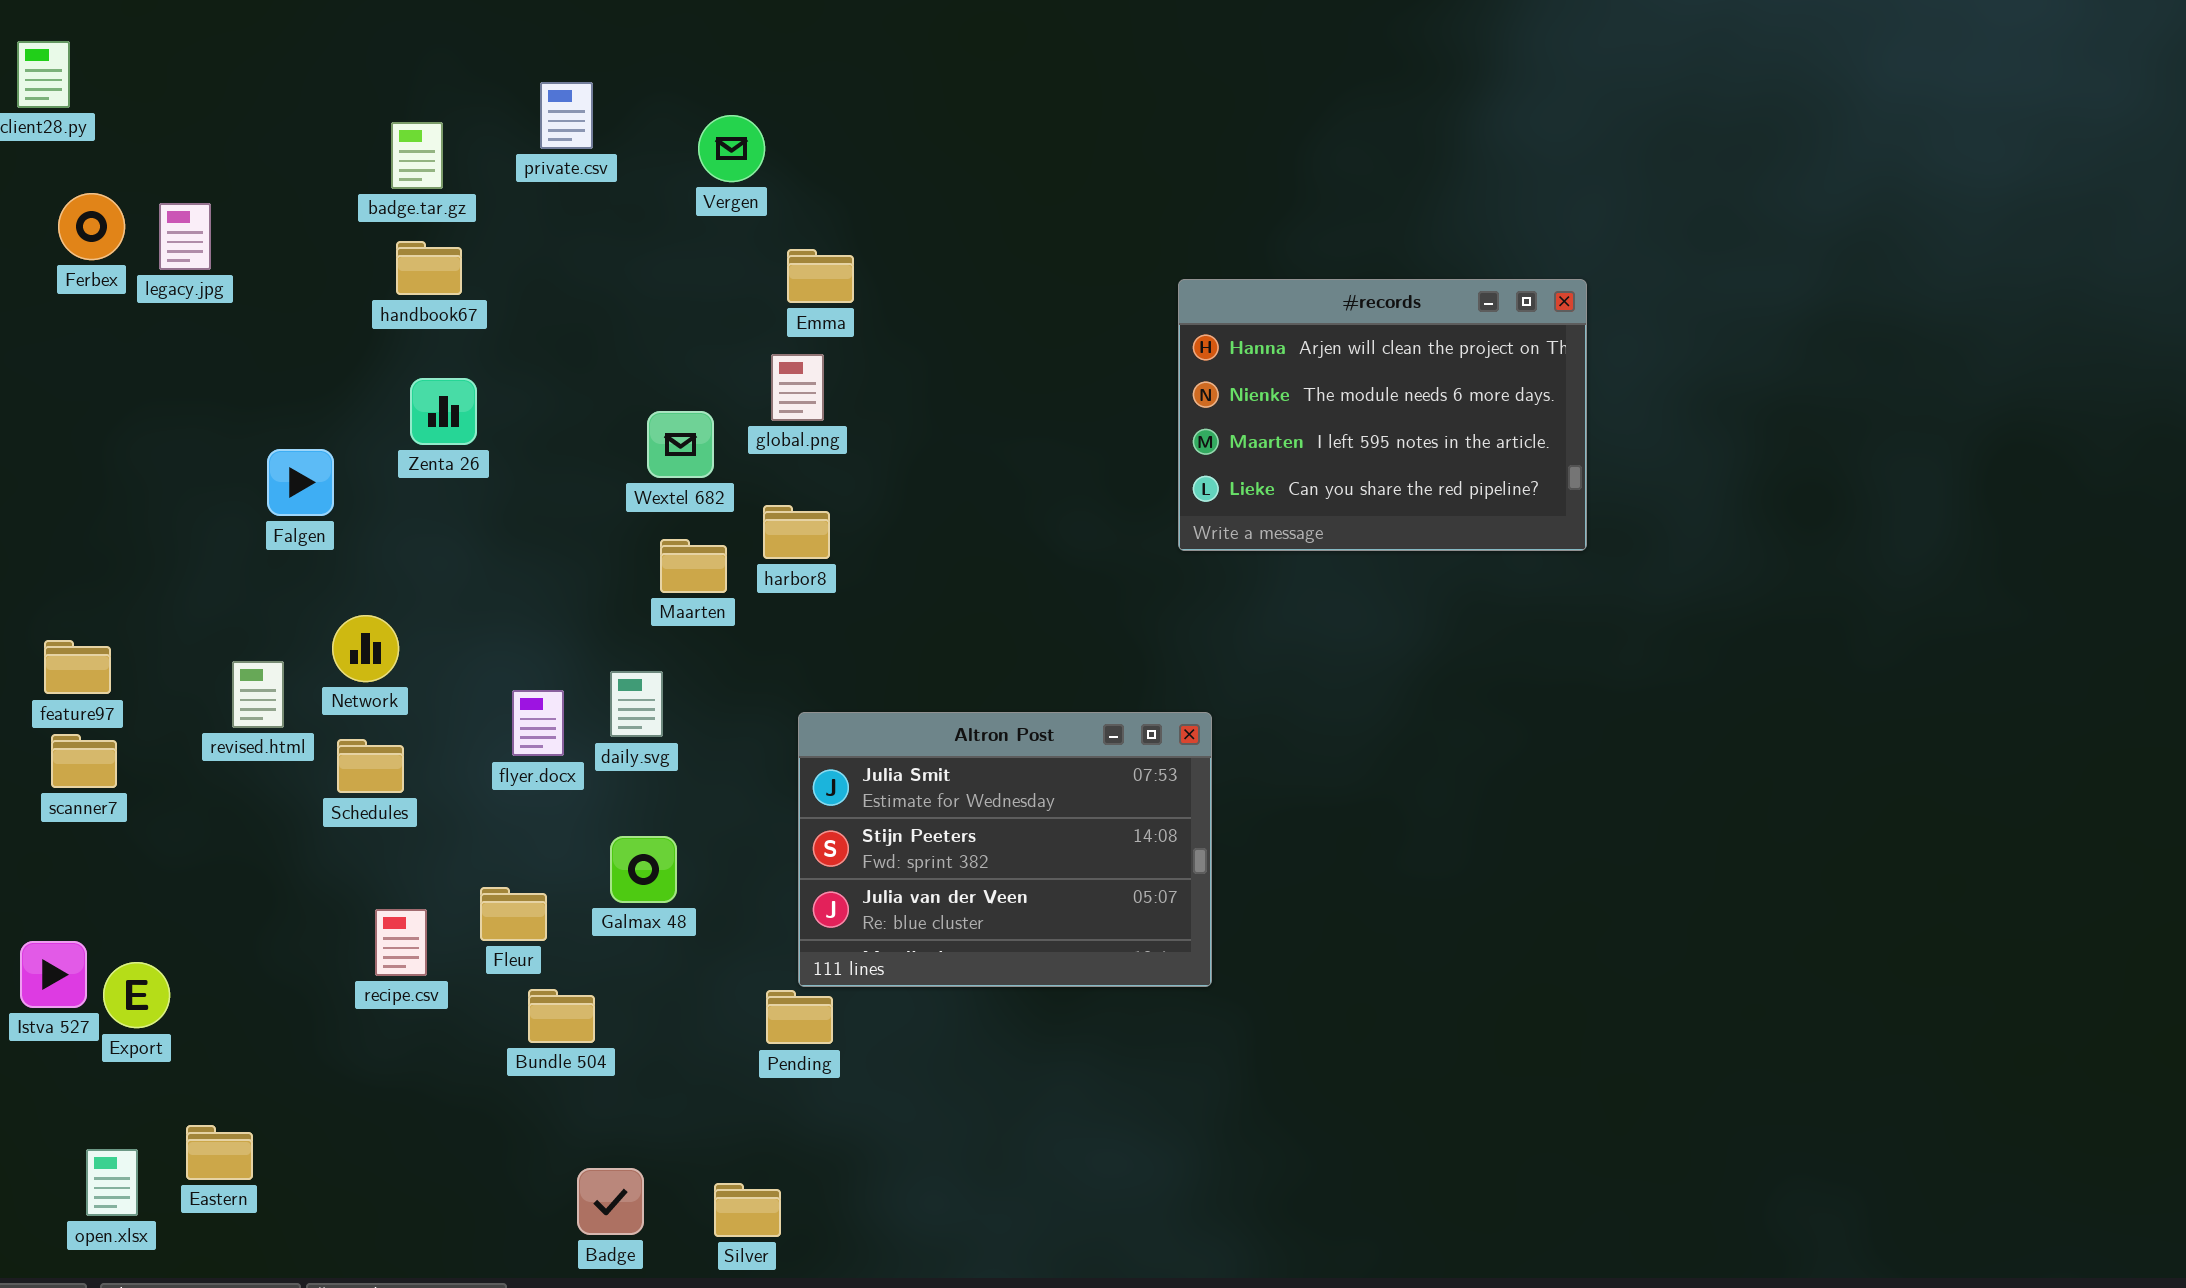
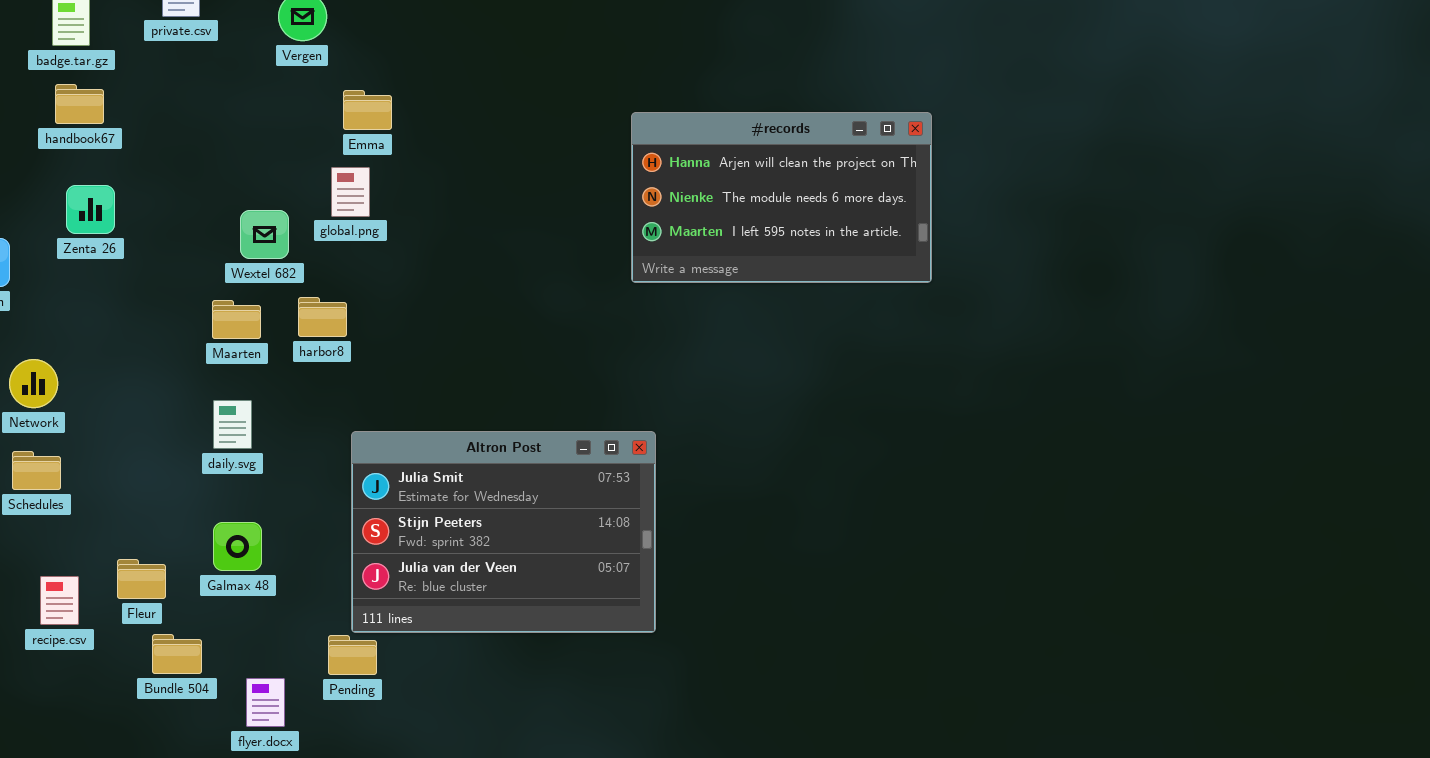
#records: [1178,279,1587,551] -> [631,112,932,283], resized
harbor8: [763,505,830,559] -> [298,297,347,337], moved
Maarten: [660,539,727,593] -> [212,300,261,339], moved
flyer.docx: [512,690,564,756] -> [246,678,285,727], moved

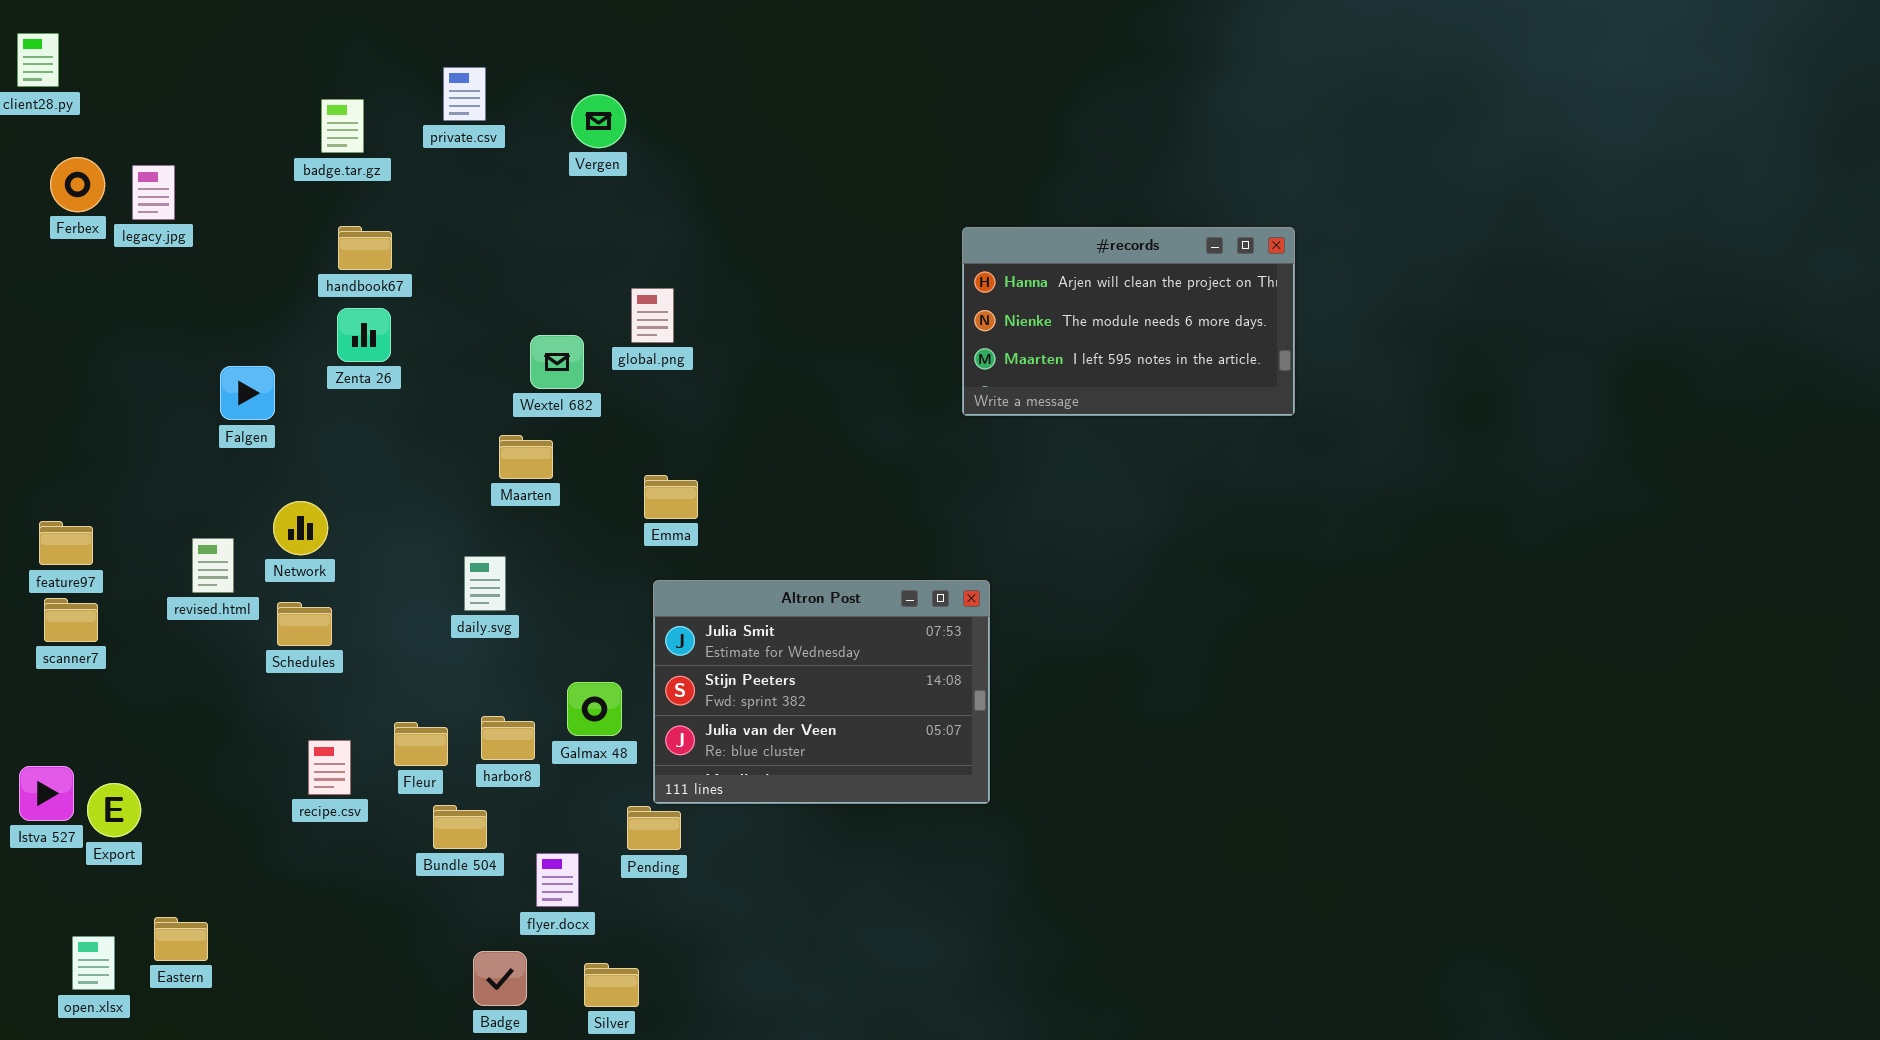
handbook67: [55,84,104,124] -> [338,226,392,270], moved
Emma: [343,90,392,130] -> [644,475,698,519], moved
harbor8: [298,297,347,337] -> [481,716,535,760], moved
daily.svg: [213,400,252,449] -> [464,556,506,611], moved
Galmax 48: [213,522,262,571] -> [567,682,622,736], moved

